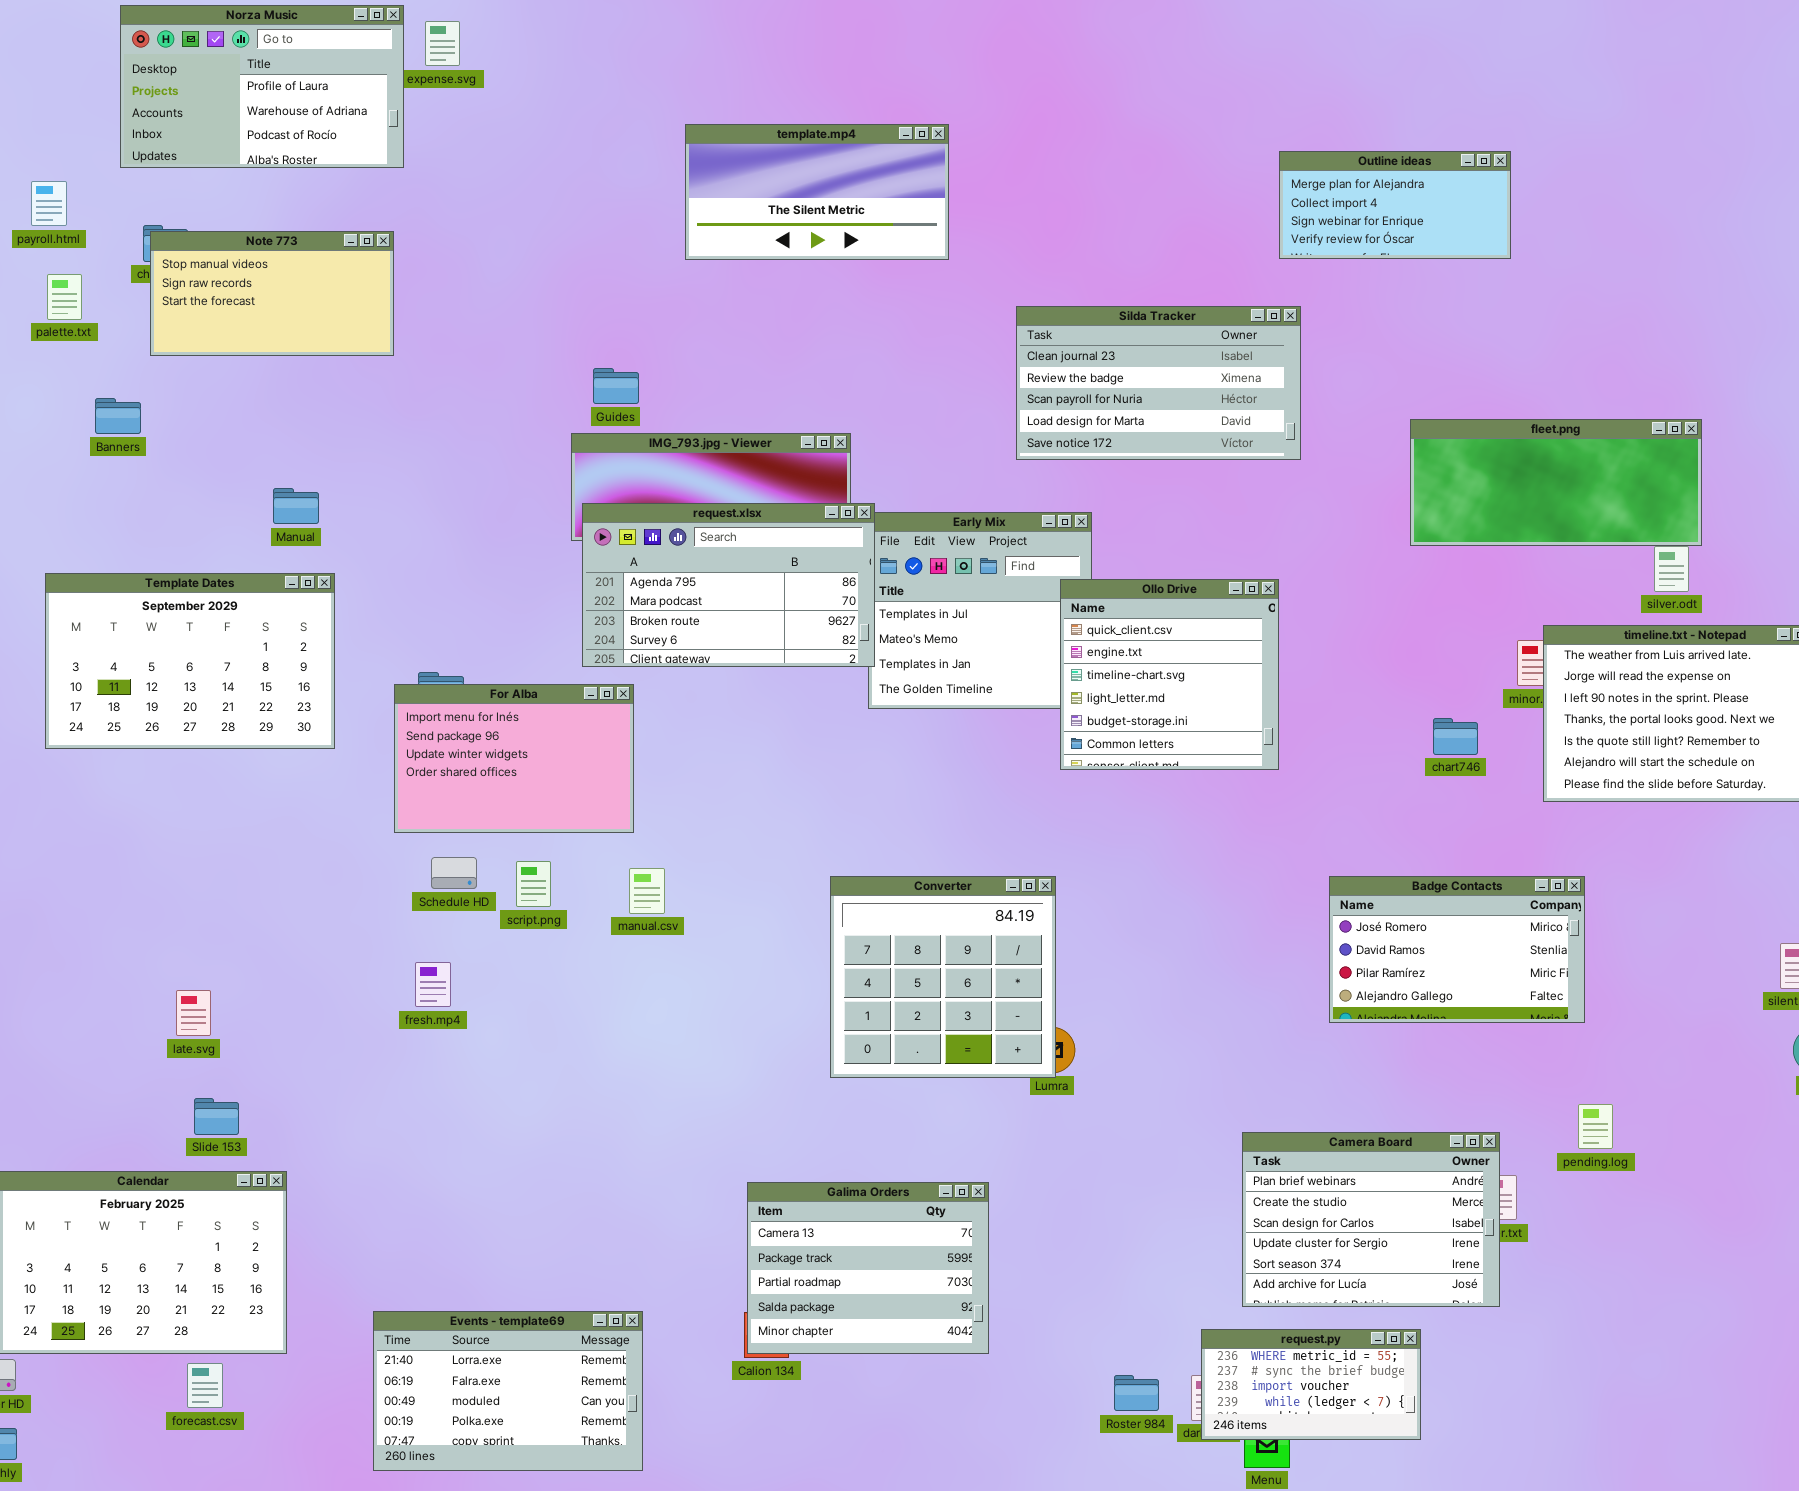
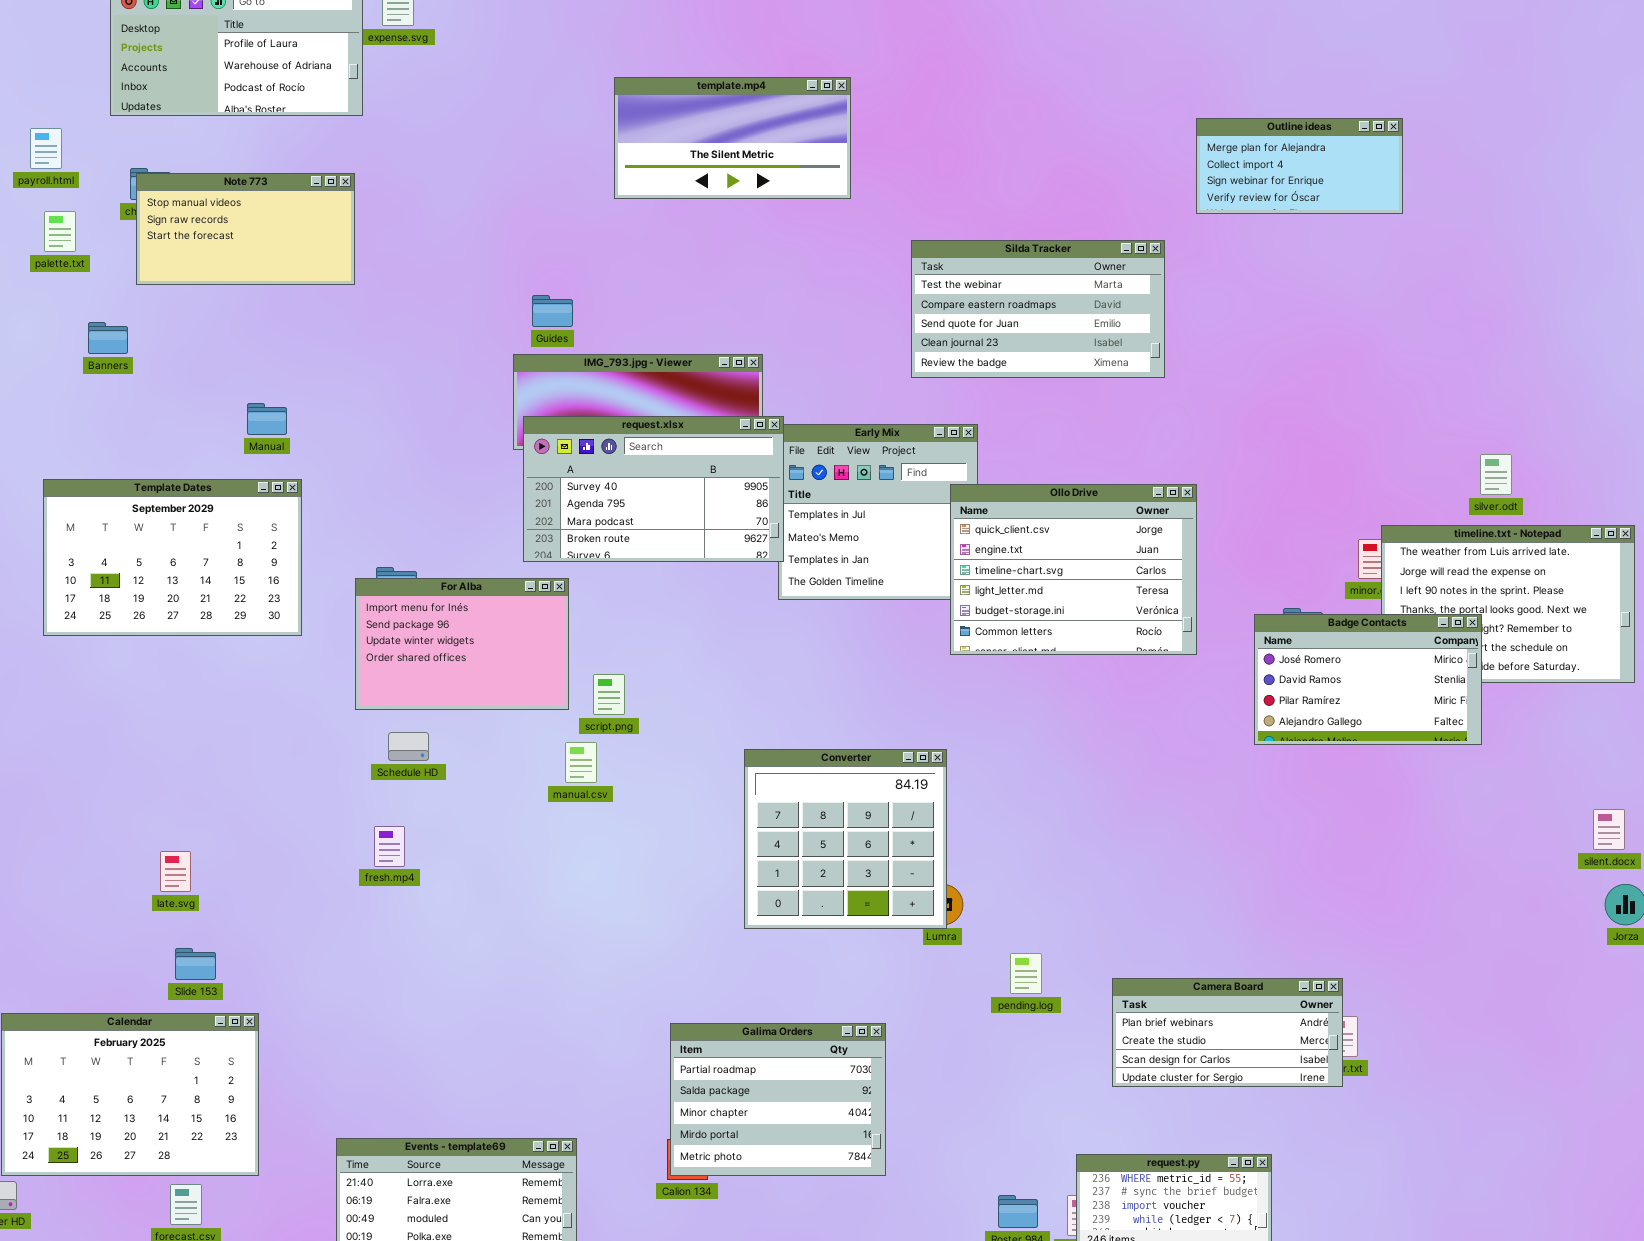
Outline ideas: [1279,151,1511,259] -> [1196,118,1403,214], moved
Silda Tracker: [1016,306,1301,460] -> [911,240,1165,378], scrolled up 3 rows
fleet.png: [1410,419,1702,546] -> none, closed
request.xlsx: [582,503,875,667] -> [523,416,784,562], scrolled up 1 row
Ollo Drive: [1060,579,1279,770] -> [950,484,1197,655], resized
script.png: [516,861,551,907] -> [593,674,625,715], moved
Badge Contacts: [1329,876,1585,1023] -> [1254,614,1482,745], moved
pending.log: [1578,1104,1613,1149] -> [1010,953,1042,994], moved
Camera Board: [1242,1132,1500,1307] -> [1112,978,1343,1087], resized
Galima Orders: [747,1182,989,1354] -> [670,1023,886,1176], scrolled down 2 rows

